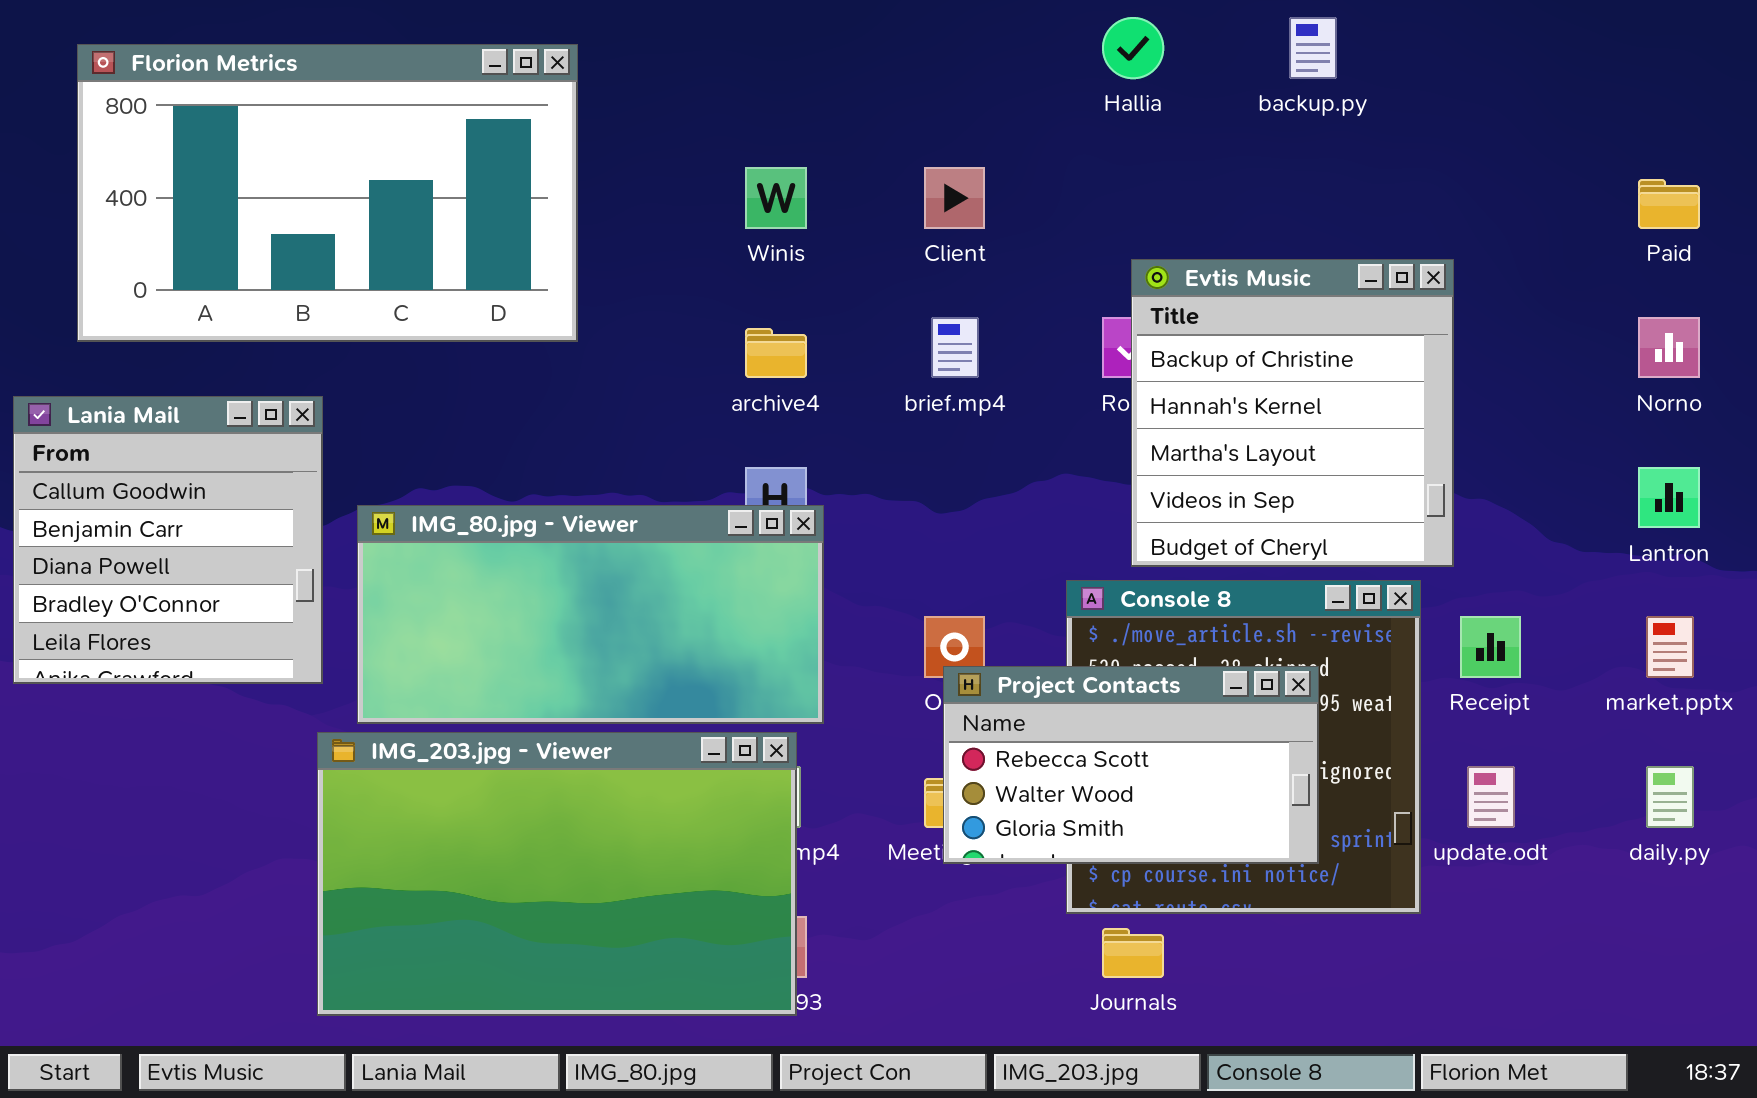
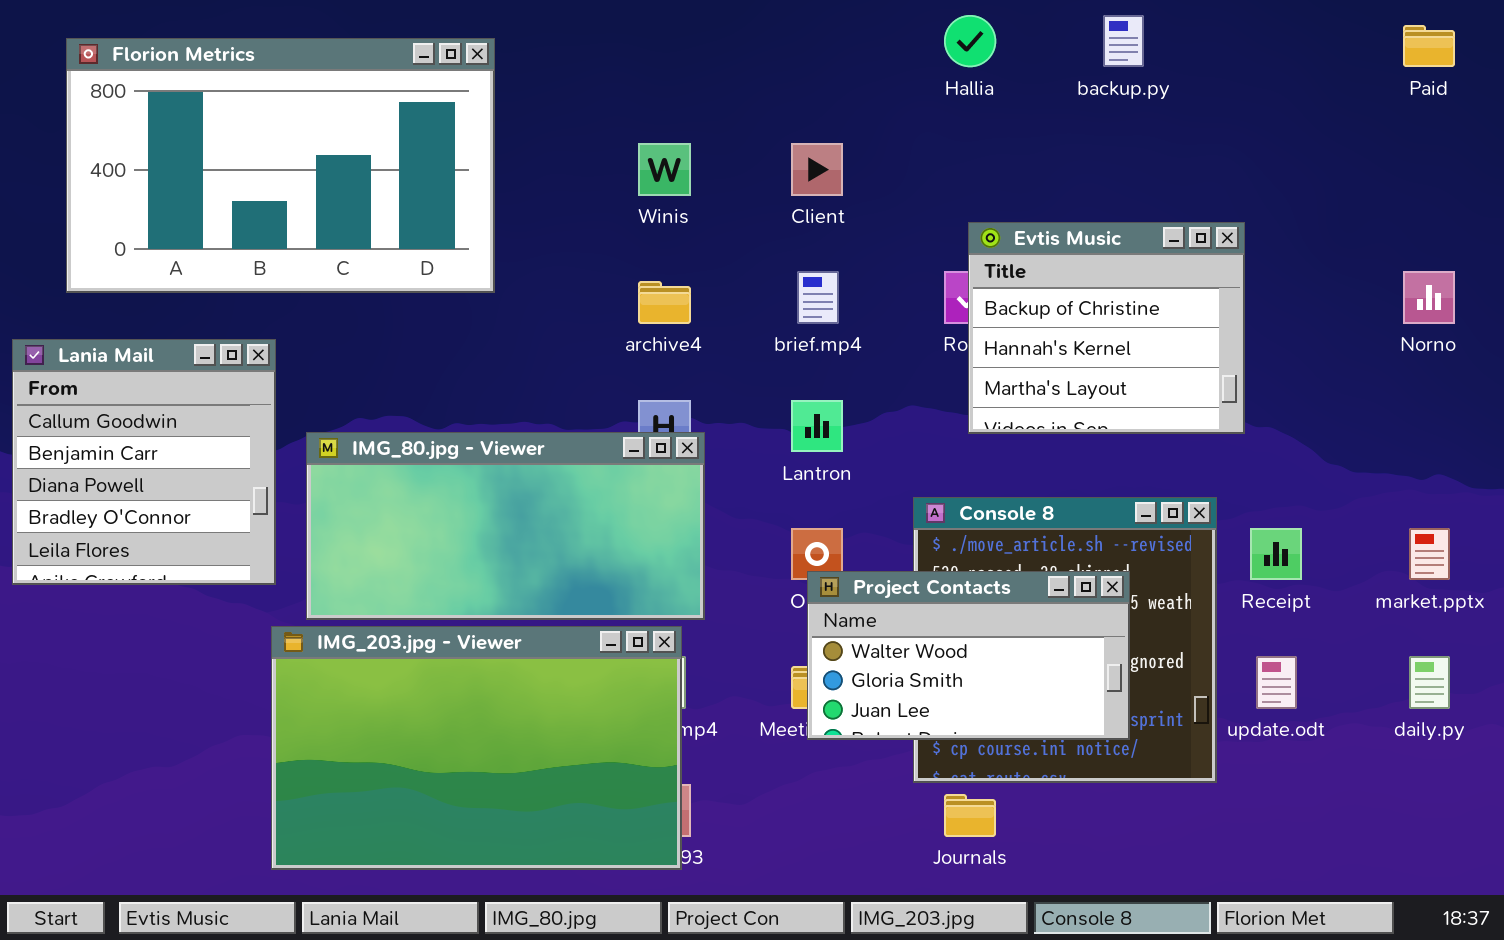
Paid: [1638,179,1700,229] -> [1403,25,1455,67], moved
Evtis Music: [1131,259,1454,567] -> [968,222,1245,434], resized
Lantron: [1638,467,1700,528] -> [791,400,843,452], moved
Project Contacts: [943,666,1319,864] -> [807,571,1130,740], scrolled down 1 row

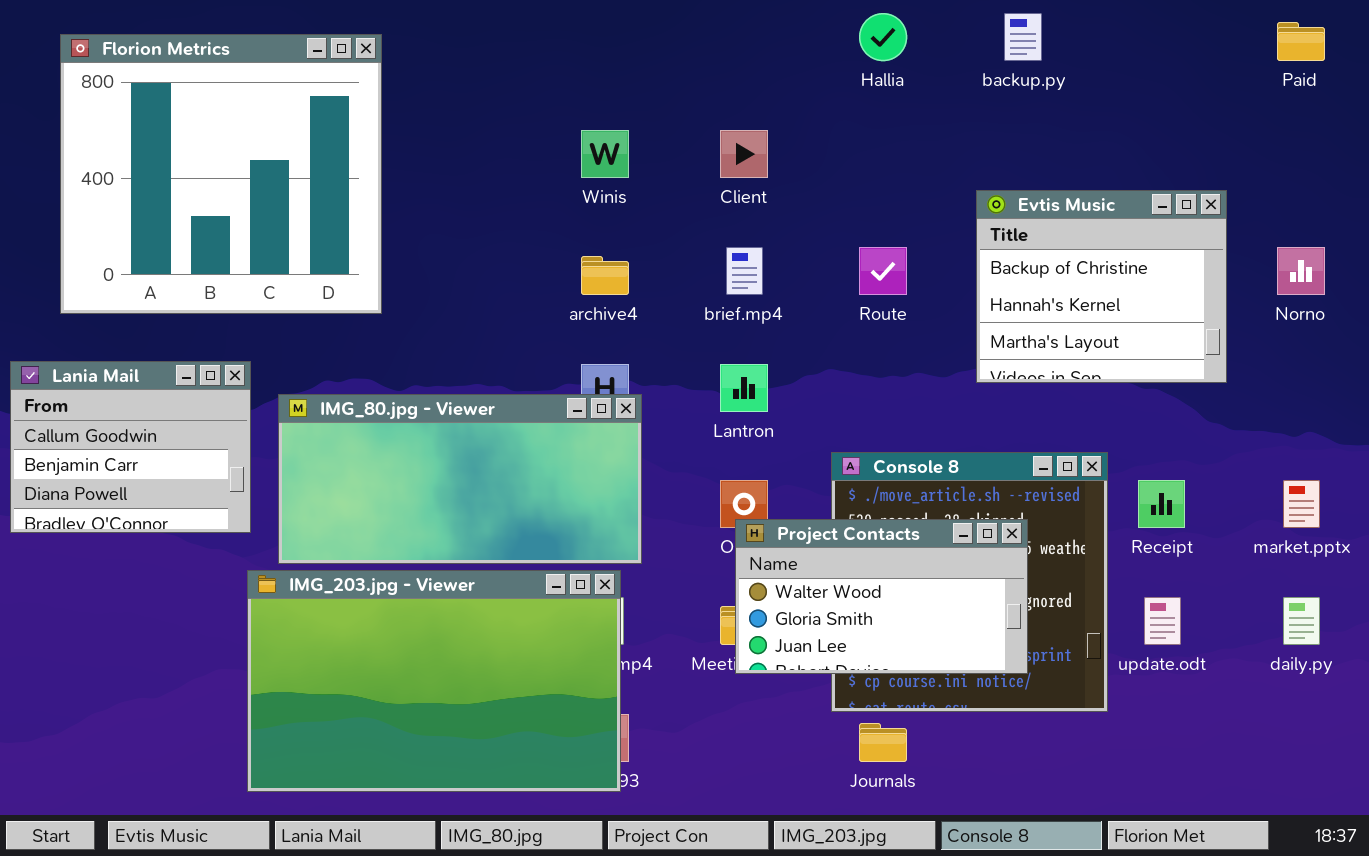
Florion Metrics: [66,38,495,293] -> [60,34,382,314], resized
Evtis Music: [968,222,1245,434] -> [976,190,1227,383], moved
Lania Mail: [12,339,276,585] -> [10,361,251,533], resized

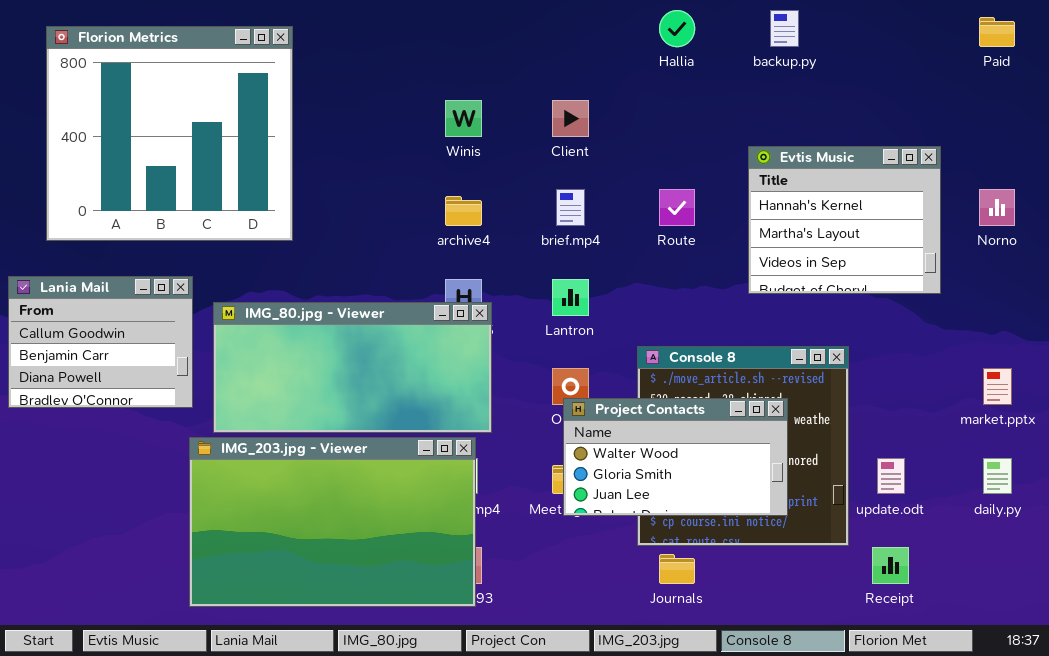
Evtis Music: [976,190,1227,383] -> [748,146,941,294], scrolled down 1 row
Receipt: [1138,480,1185,528] -> [872,547,909,584], moved

